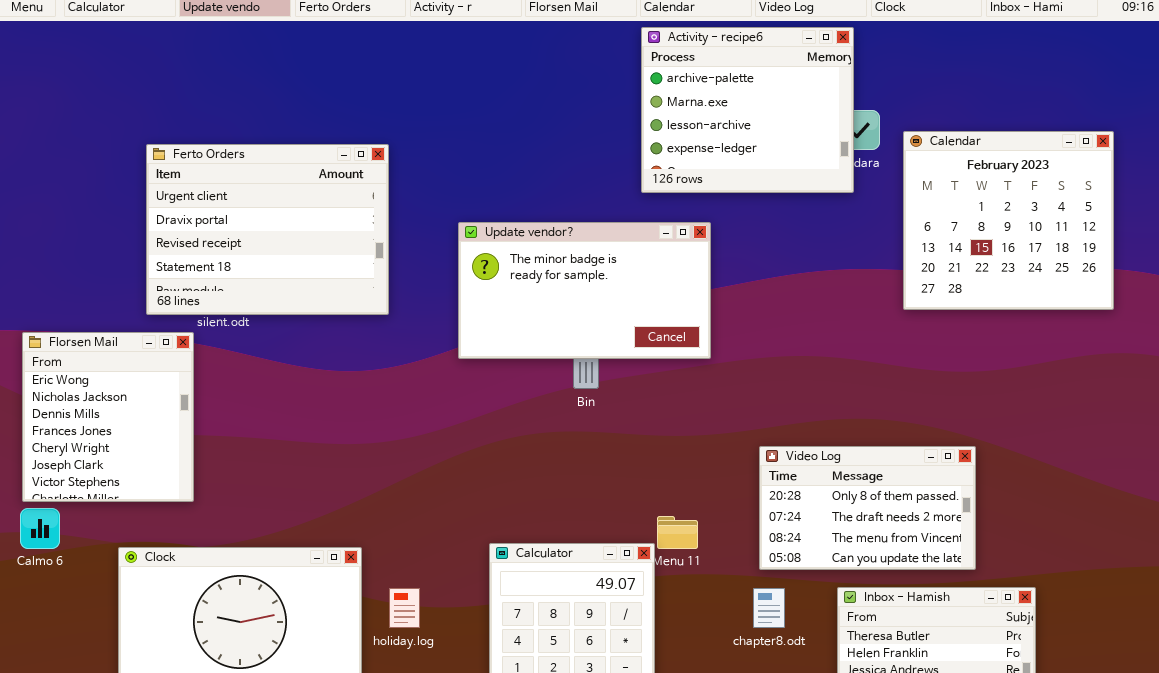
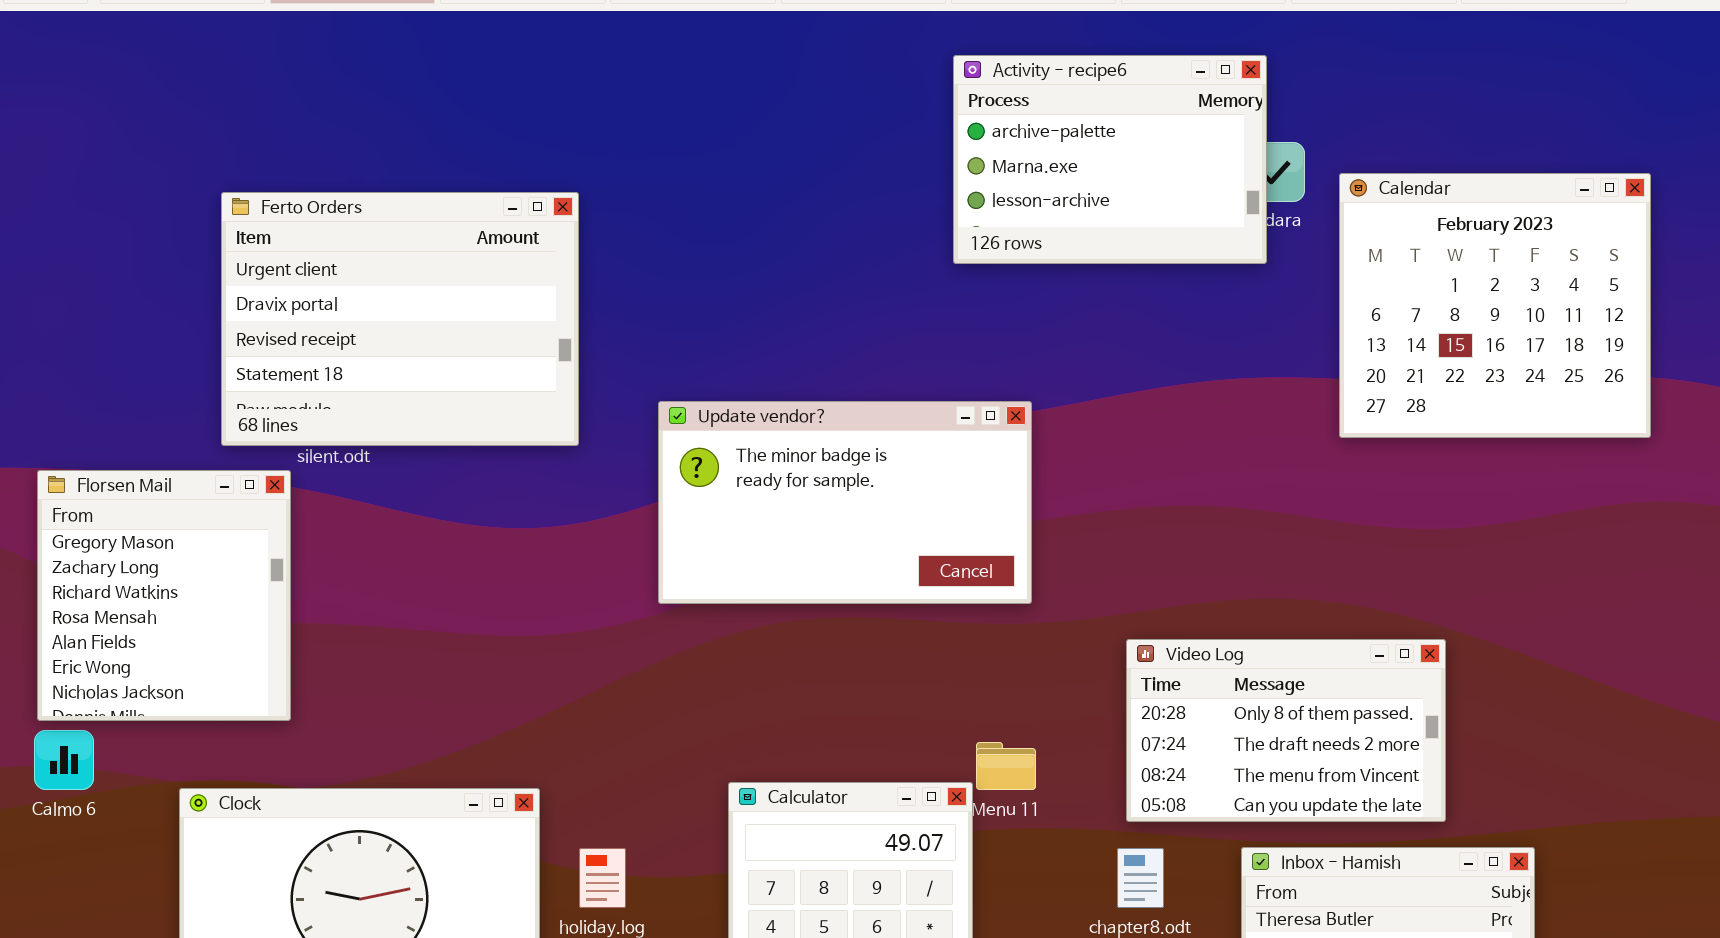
Activity - recipe6: [641,27,854,193] -> [953,55,1267,264], resized
Update vendor?: [458,222,711,359] -> [658,401,1032,604], moved
Florsen Mail: [22,332,194,502] -> [37,470,291,721], scrolled up 5 rows

